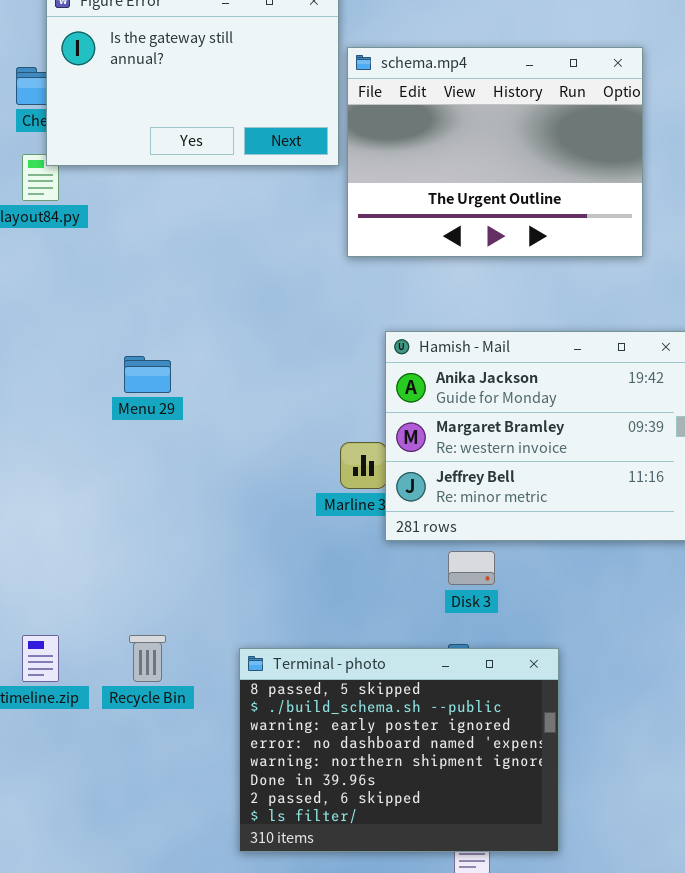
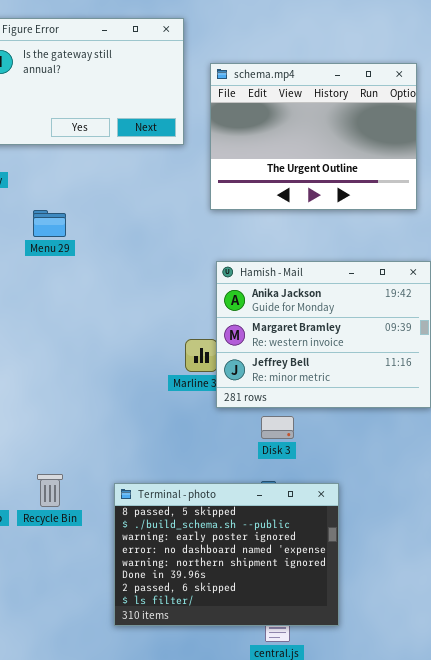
schema.mp4: [347,47,643,257] -> [210,63,417,210], moved
Menu 29: [124,356,171,393] -> [33,210,66,237], moved

